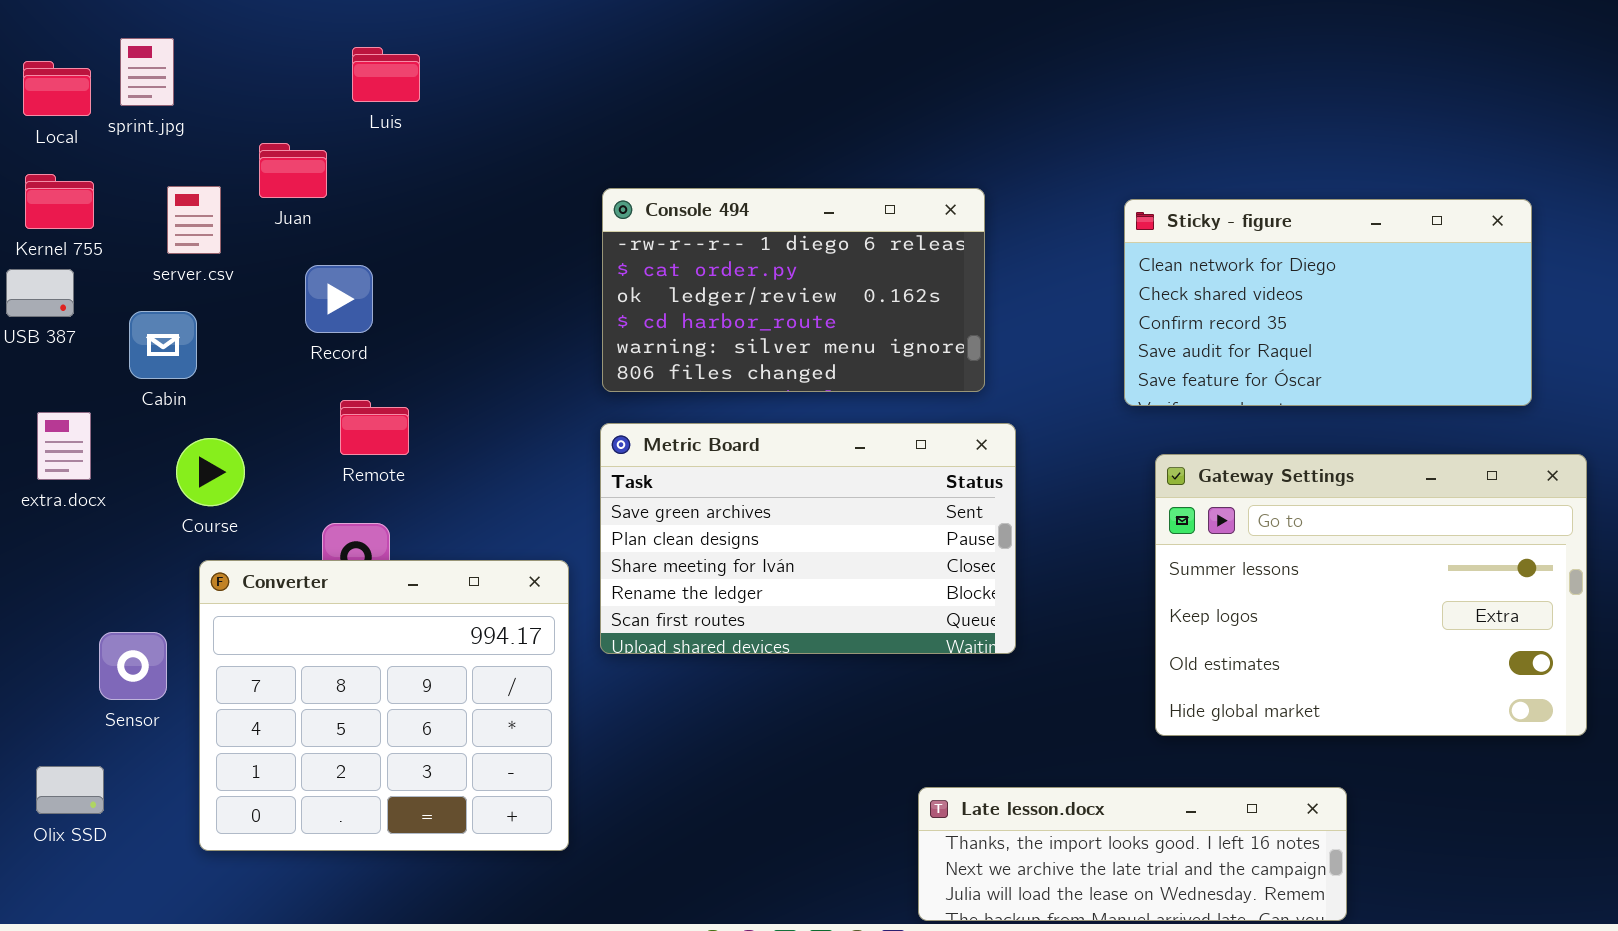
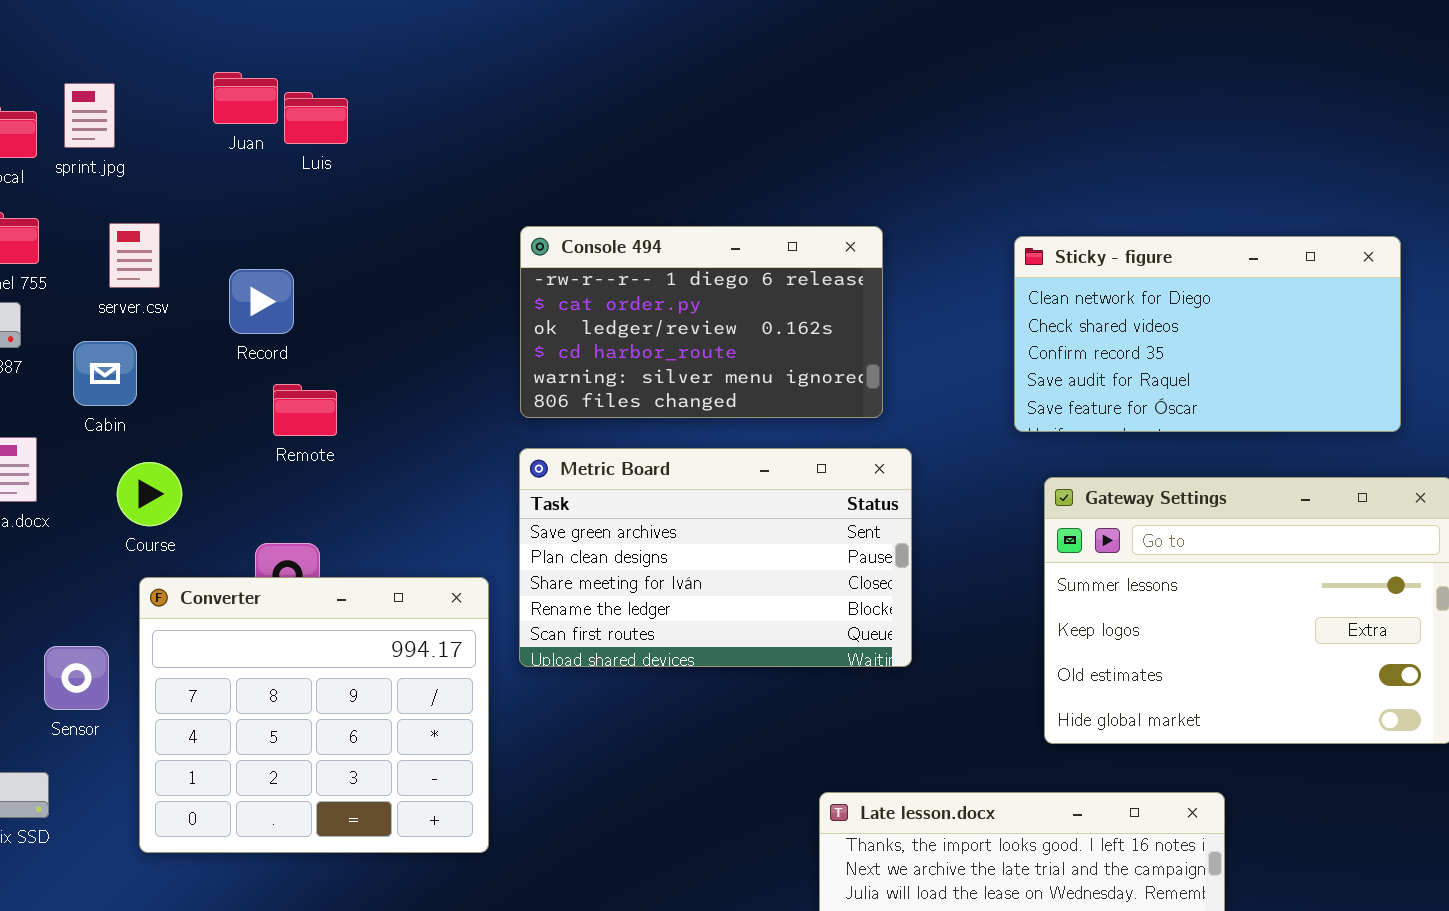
Juan: [259,143,327,198] -> [213,72,278,124], moved
Record: [305,265,373,333] -> [229,269,294,334], moved
Remote: [340,400,409,455] -> [273,384,337,436], moved

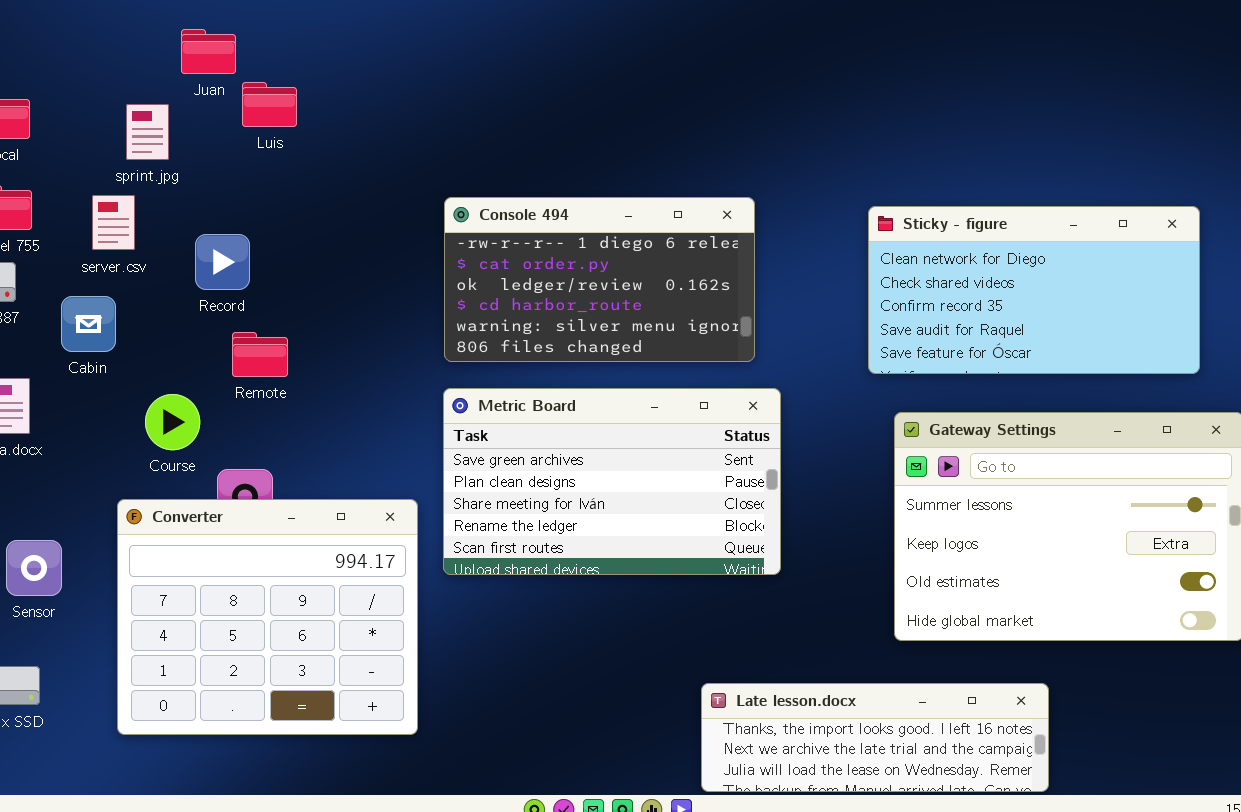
Juan: [213,72,278,124] -> [181,29,236,74], moved
sprint.jpg: [64,83,115,148] -> [126,104,169,160], moved
Course: [117,462,182,526] -> [145,394,200,450], moved
Sensor: [44,646,109,710] -> [6,540,62,596], moved

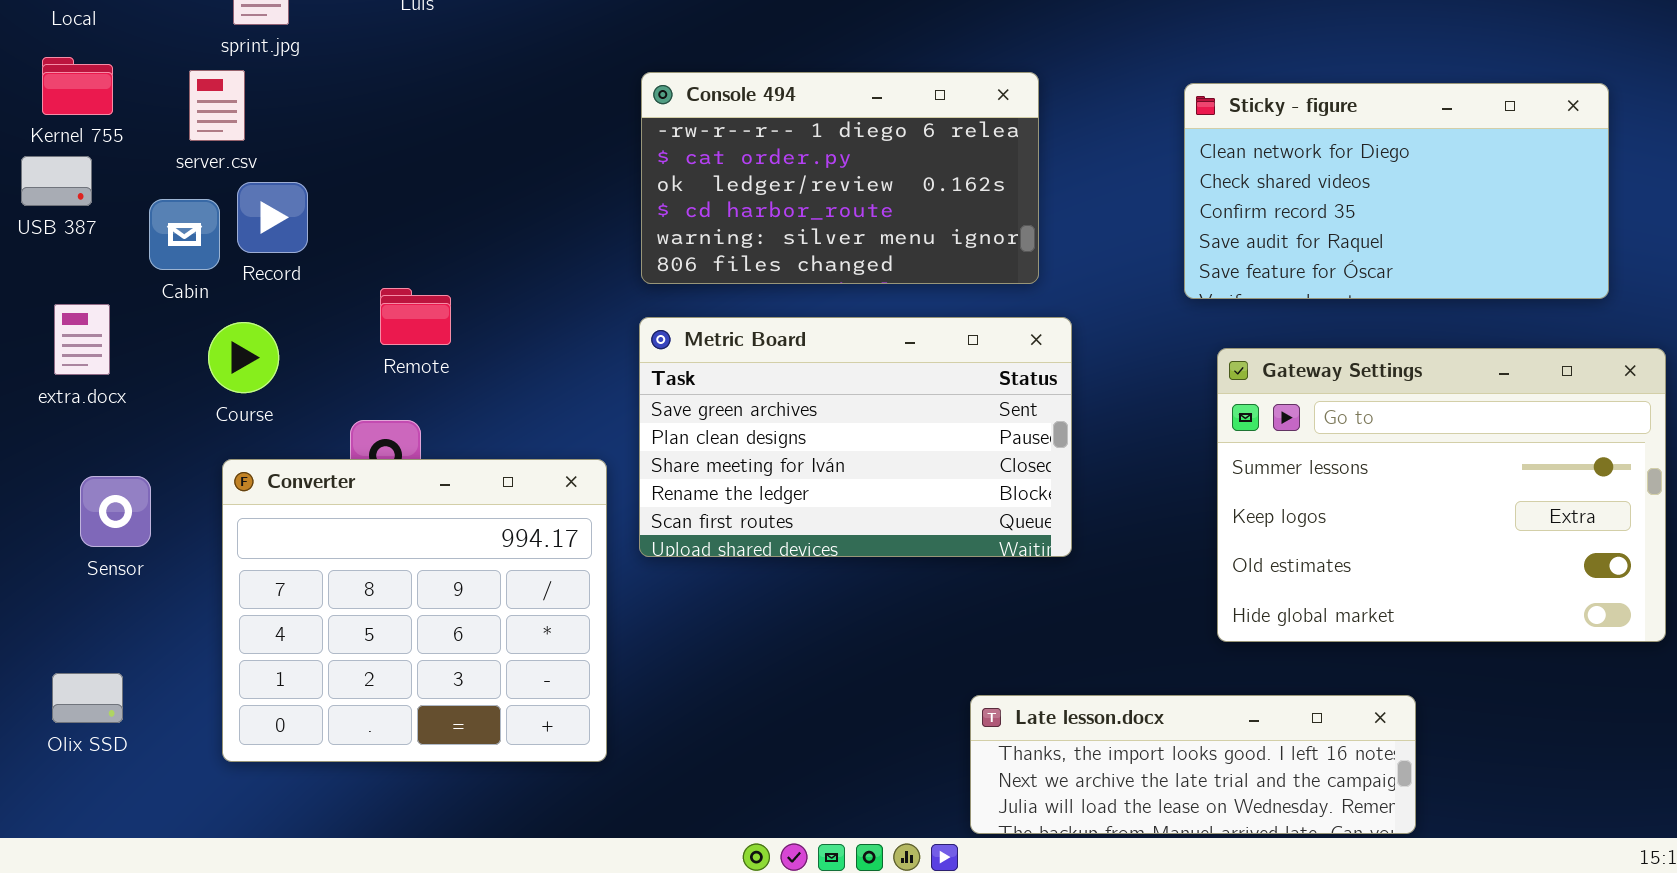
Record: [195,234,250,290] -> [237,182,308,253], moved
Remote: [232,332,288,377] -> [380,288,451,345], moved
Course: [145,394,200,450] -> [208,322,279,393], moved
Sensor: [6,540,62,596] -> [80,476,151,547], moved

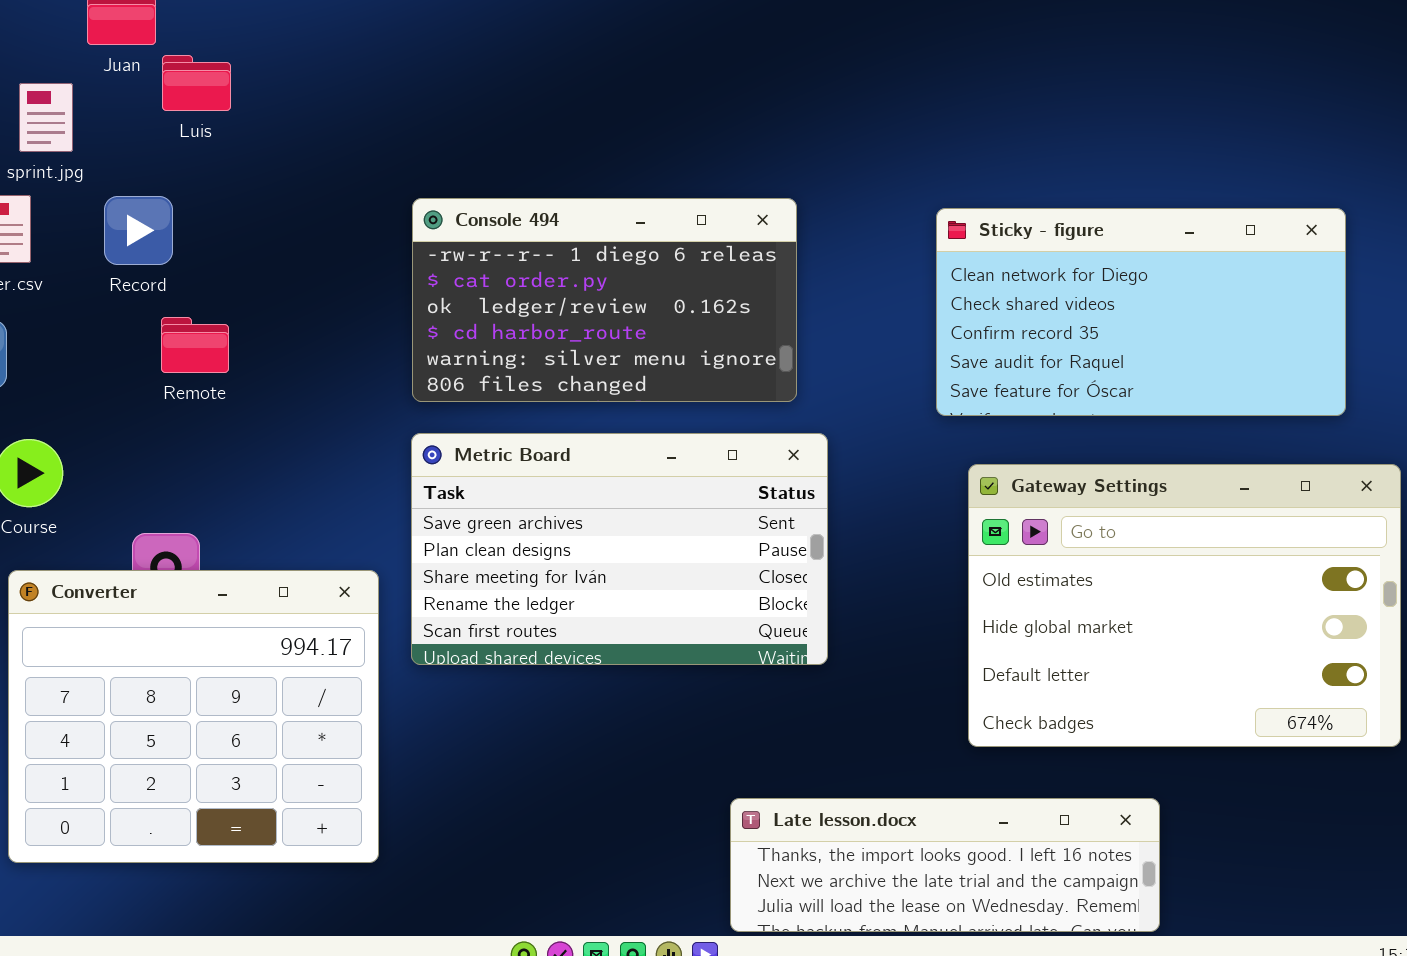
Record: [237,182,308,253] -> [104,196,173,265], moved
Remote: [380,288,451,345] -> [161,317,229,373], moved
Gateway Settings: [1217,348,1666,642] -> [968,464,1401,747], scrolled down 2 rows

